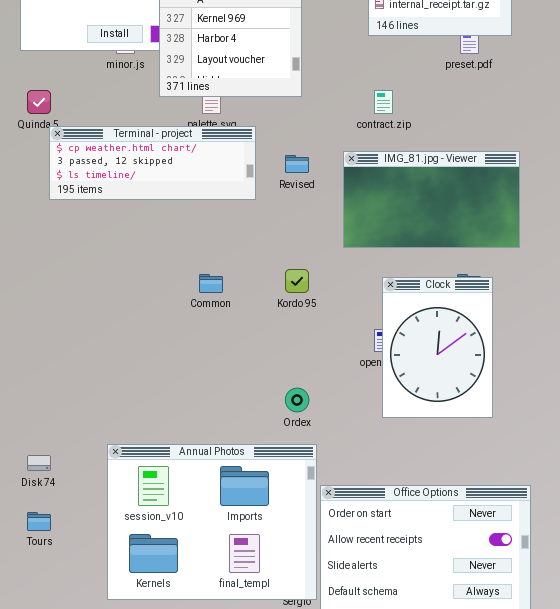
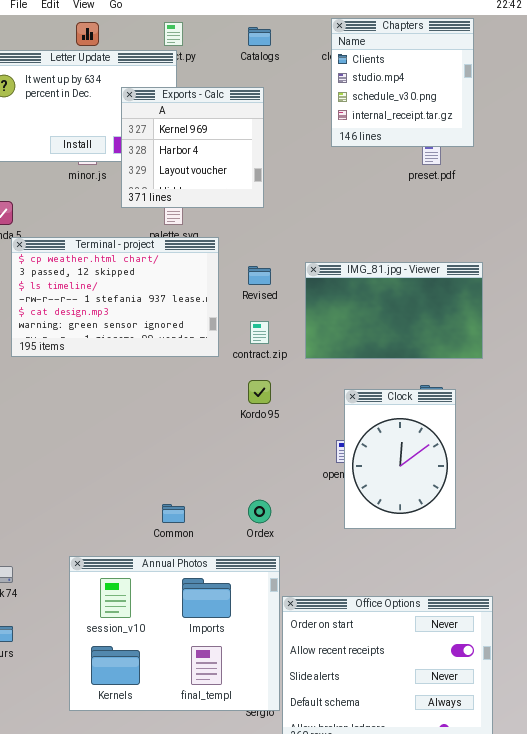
contract.zip: [374,90,393,114] -> [250,321,269,344], moved
Terminal - project: [49,126,256,200] -> [11,237,219,357], resized
Common: [199,274,223,293] -> [162,504,185,523], moved

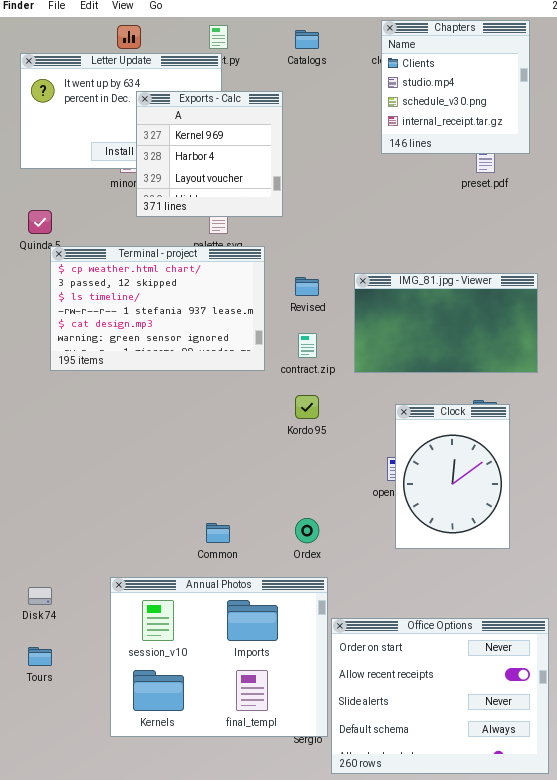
Exports - Calc: [121,87,264,208] -> [136,91,283,217], moved

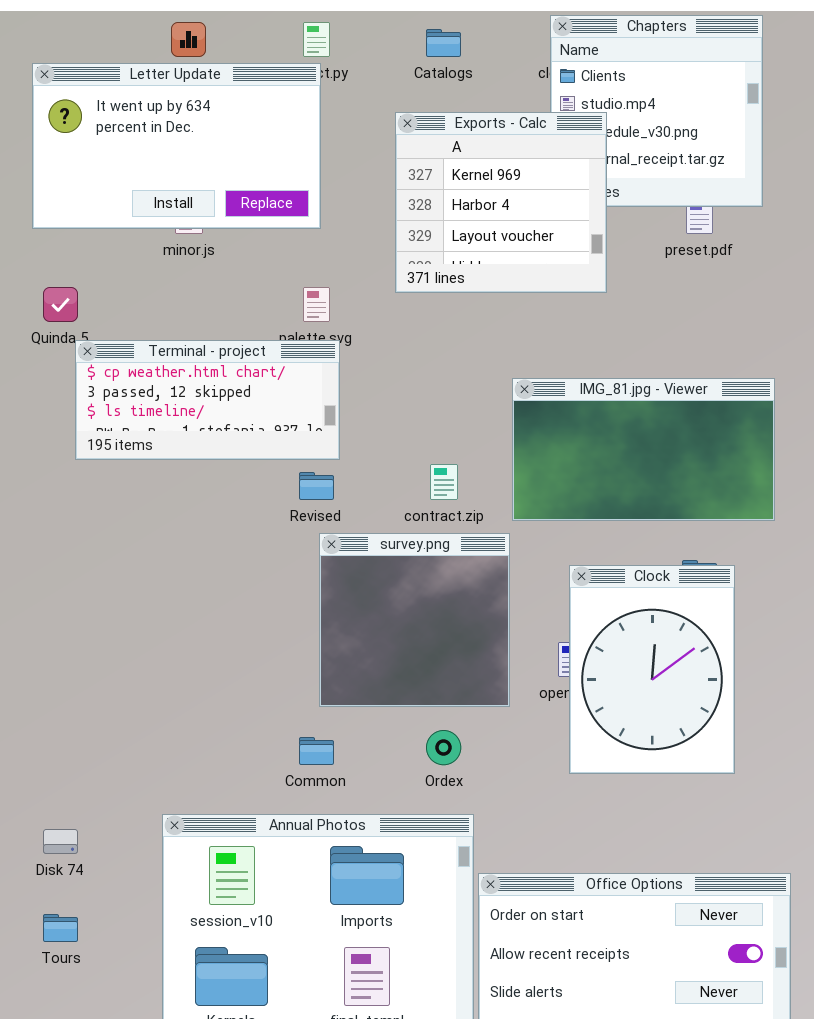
Exports - Calc: [136,91,283,217] -> [395,112,607,293], moved
Terminal - project: [50,246,265,371] -> [75,340,340,460], resized
Revised: [295,277,319,296] -> [299,472,334,500], moved
survey.png: none -> [319,533,510,707], opened

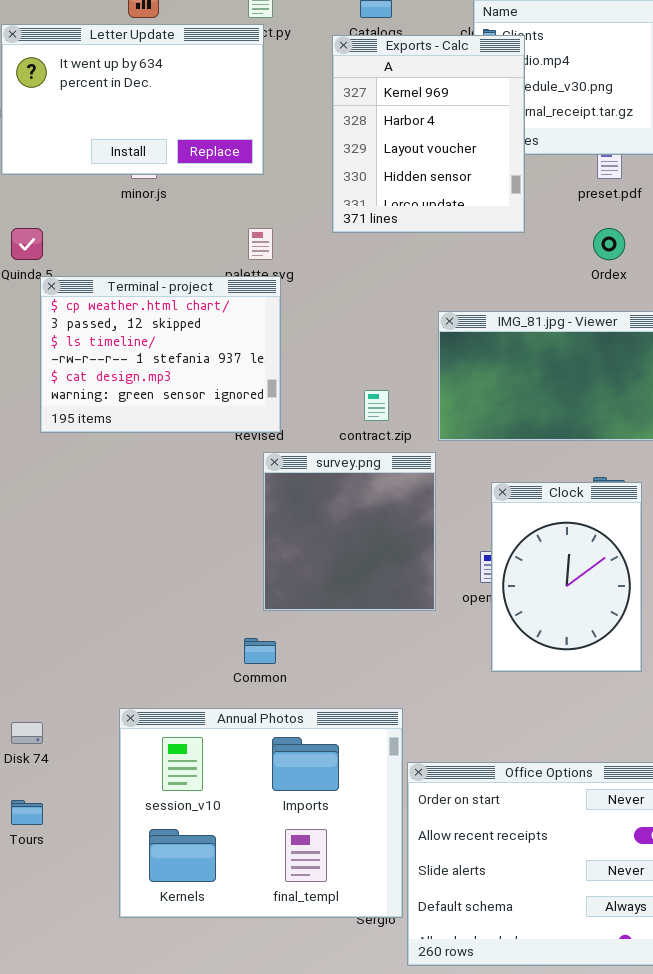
Exports - Calc: [395,112,607,293] -> [332,35,525,233], resized
Terminal - project: [75,340,340,460] -> [40,276,281,433], resized
Ordex: [426,730,461,765] -> [593,228,625,260], moved

